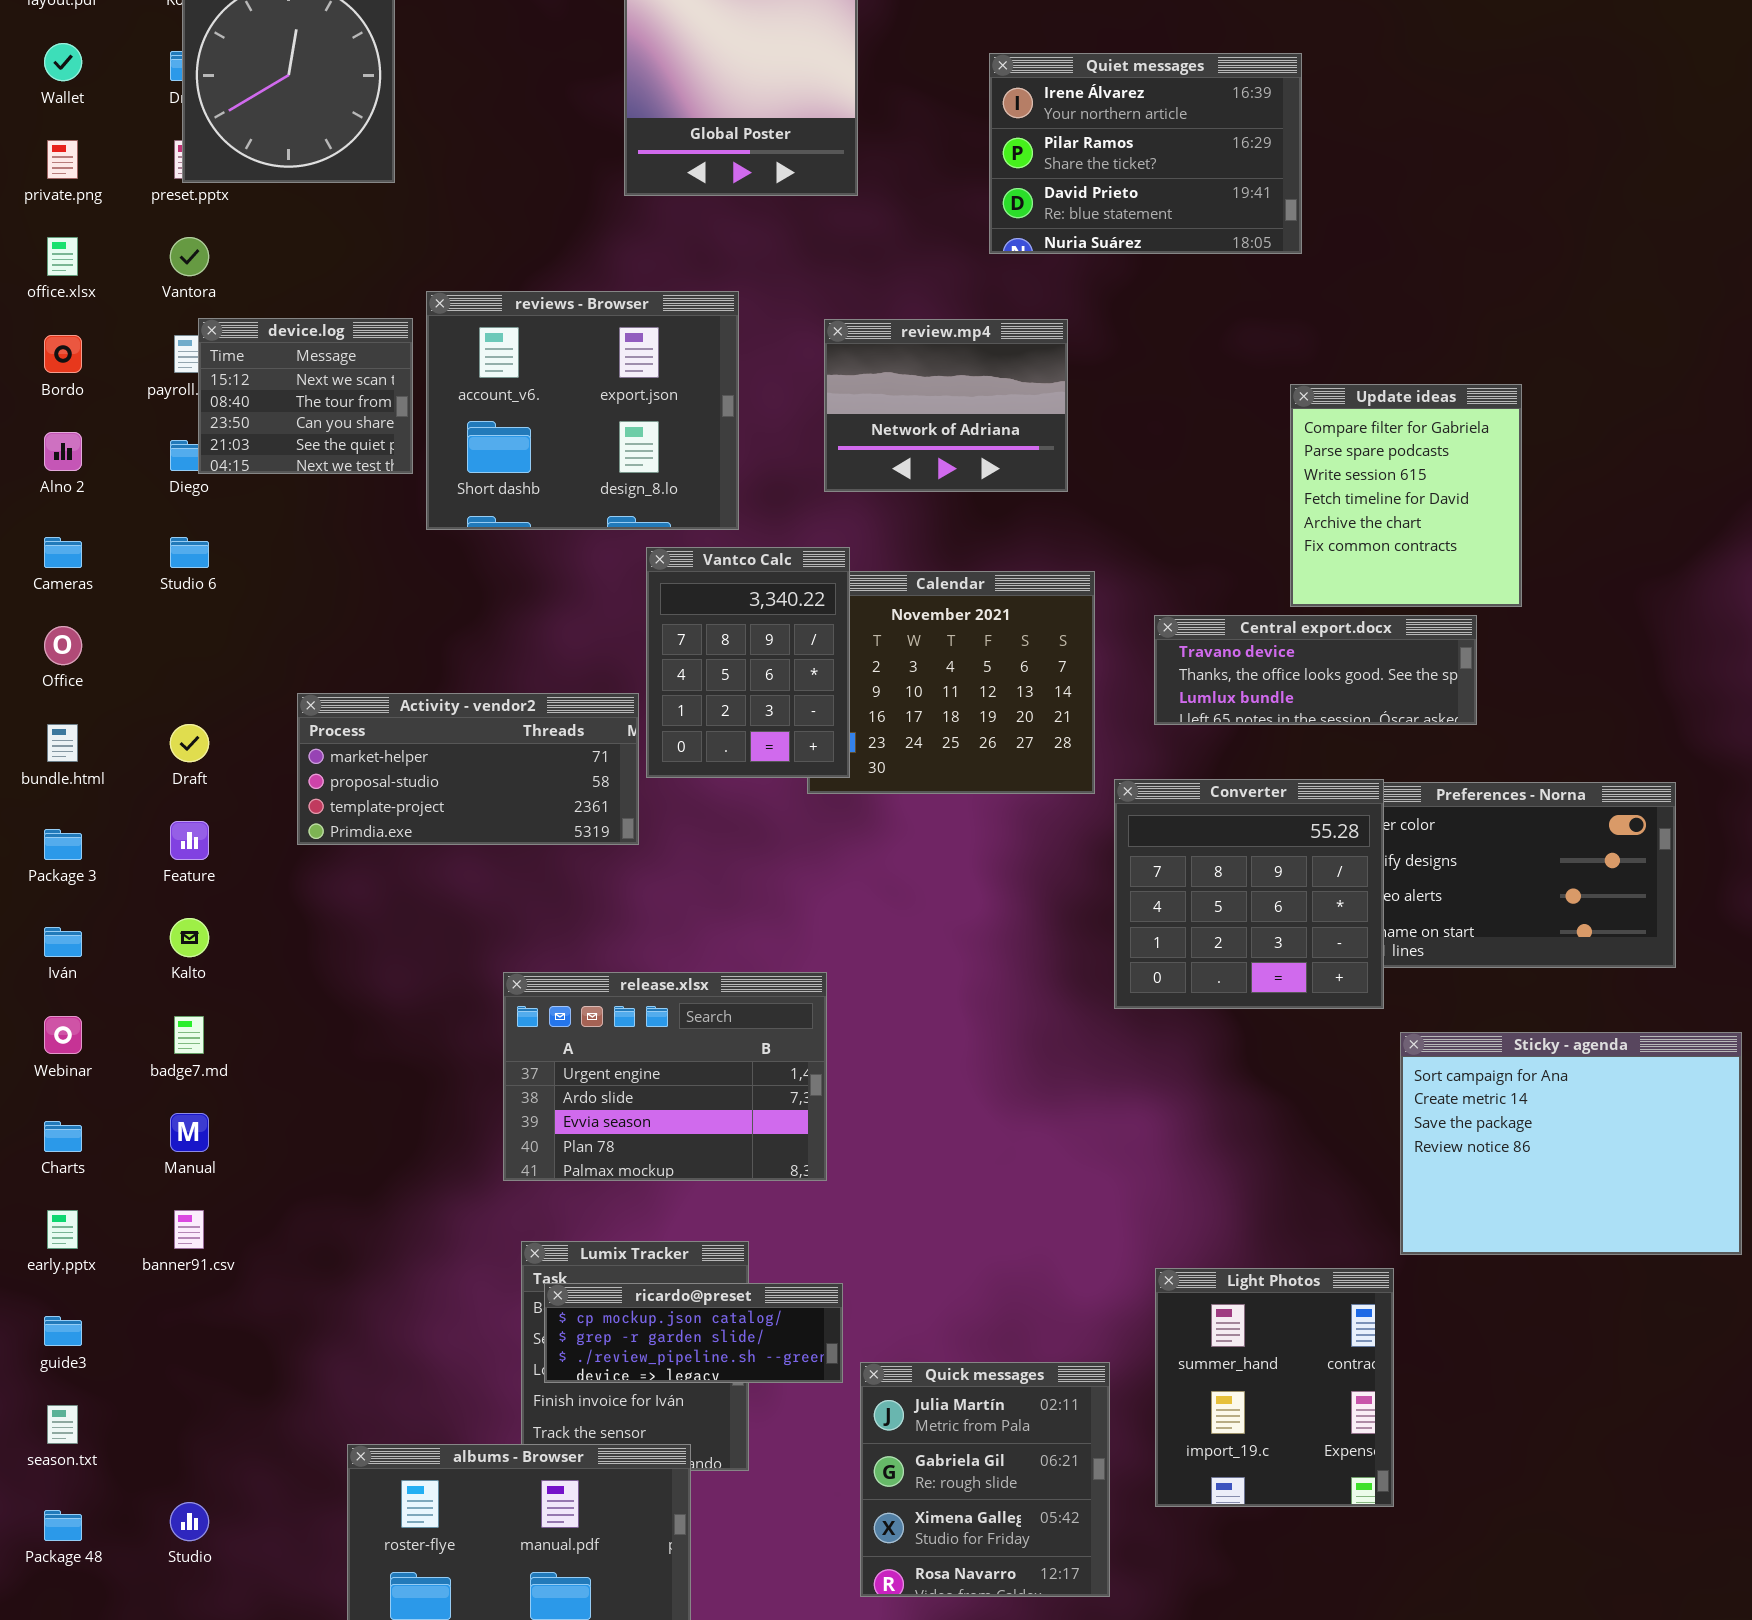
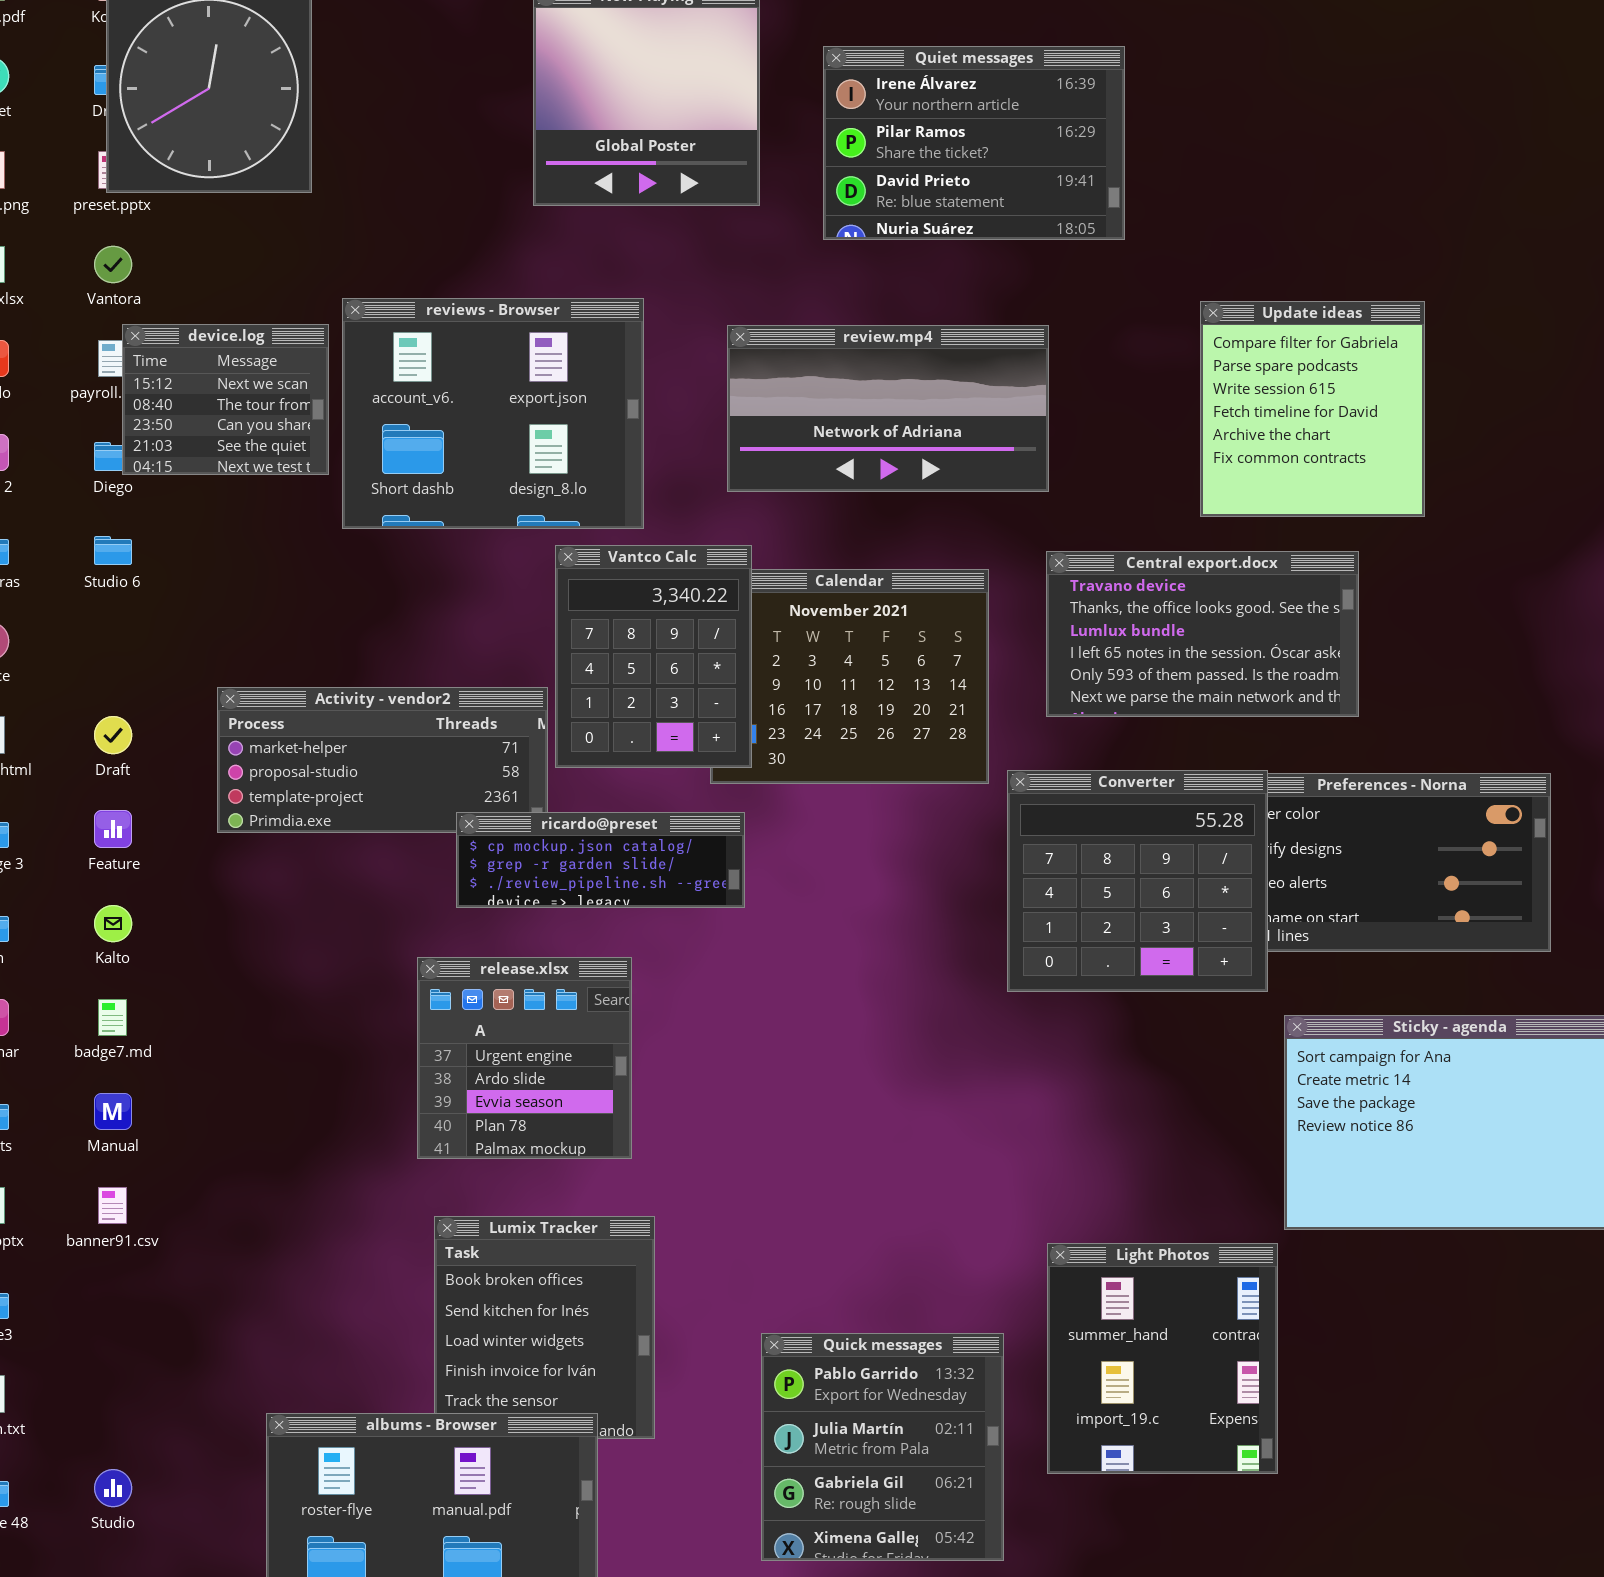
Quiet messages: [989,53,1302,254] -> [823,46,1125,240], moved
review.mp4: [824,319,1068,492] -> [727,325,1049,492], resized
Update ideas: [1290,384,1522,607] -> [1200,301,1425,517], moved
Central export.docx: [1154,615,1477,725] -> [1046,551,1359,717], resized
release.xlsx: [503,972,827,1181] -> [417,957,632,1159], resized
ricardo@preset: [544,1283,843,1383] -> [456,812,745,908], moved
Quick messages: [860,1362,1110,1597] -> [761,1333,1004,1561], scrolled up 1 row

